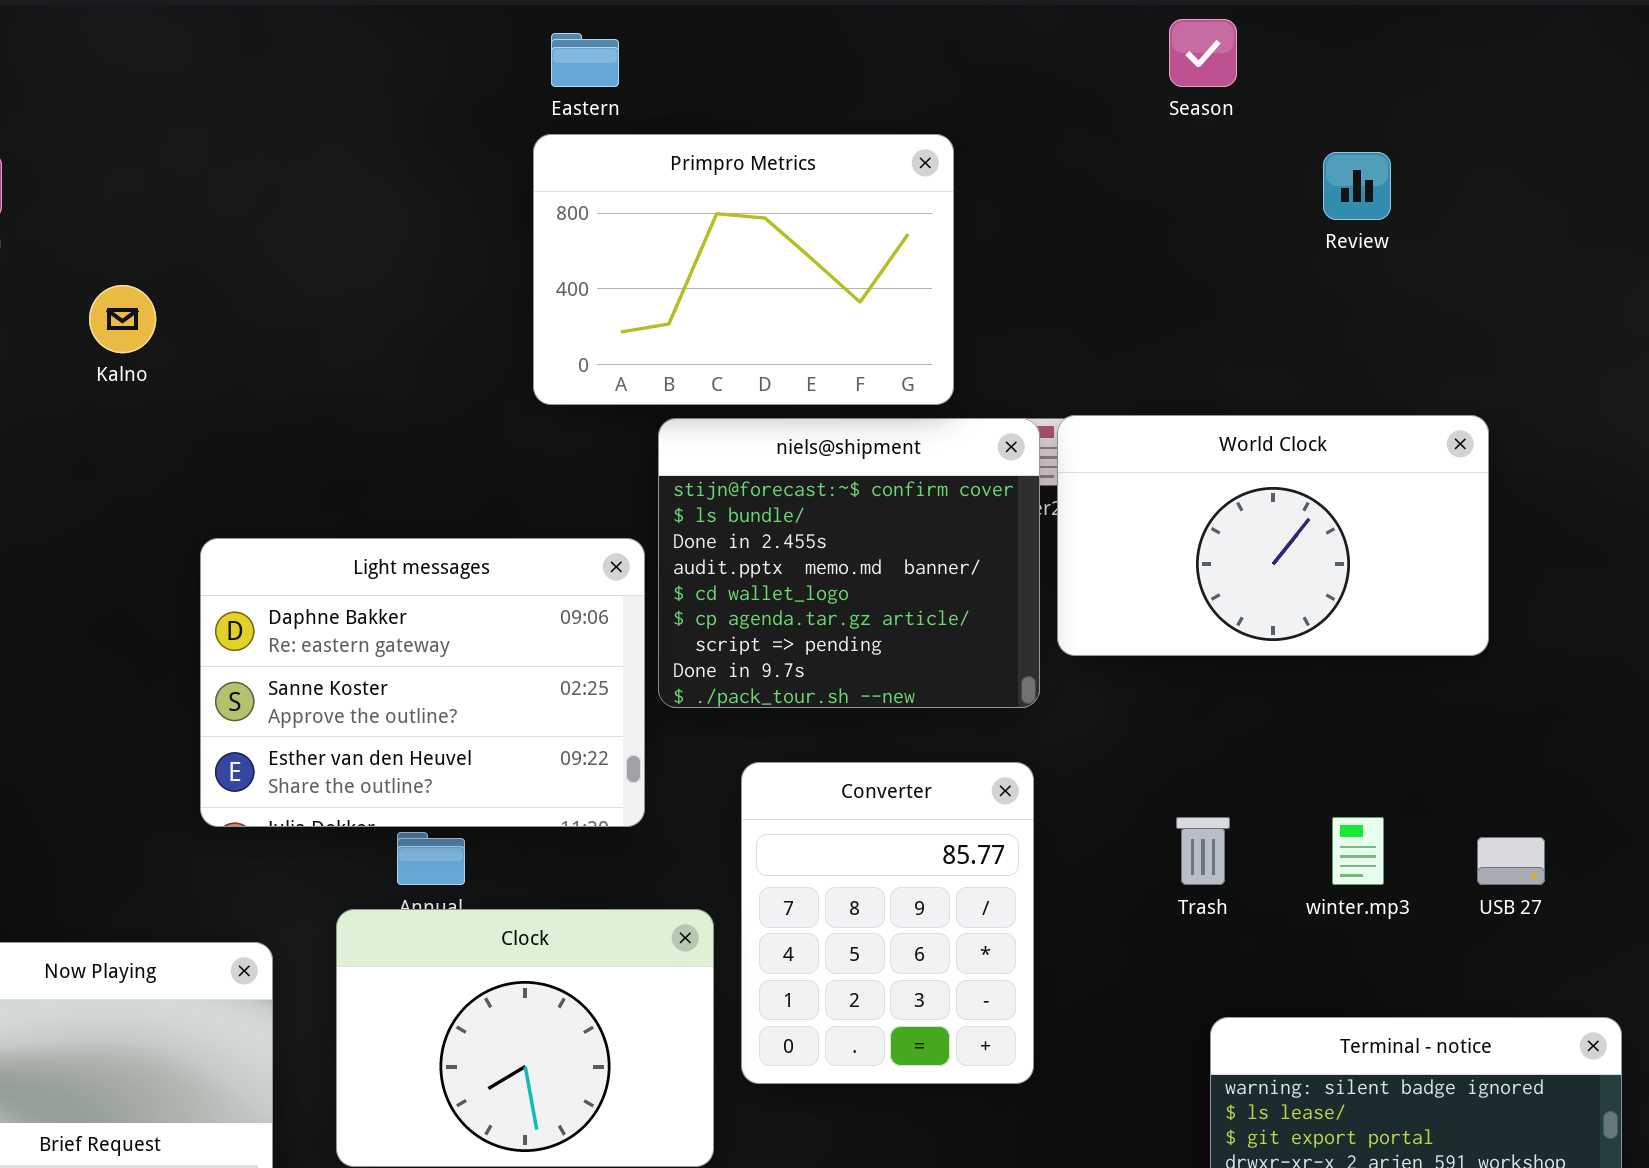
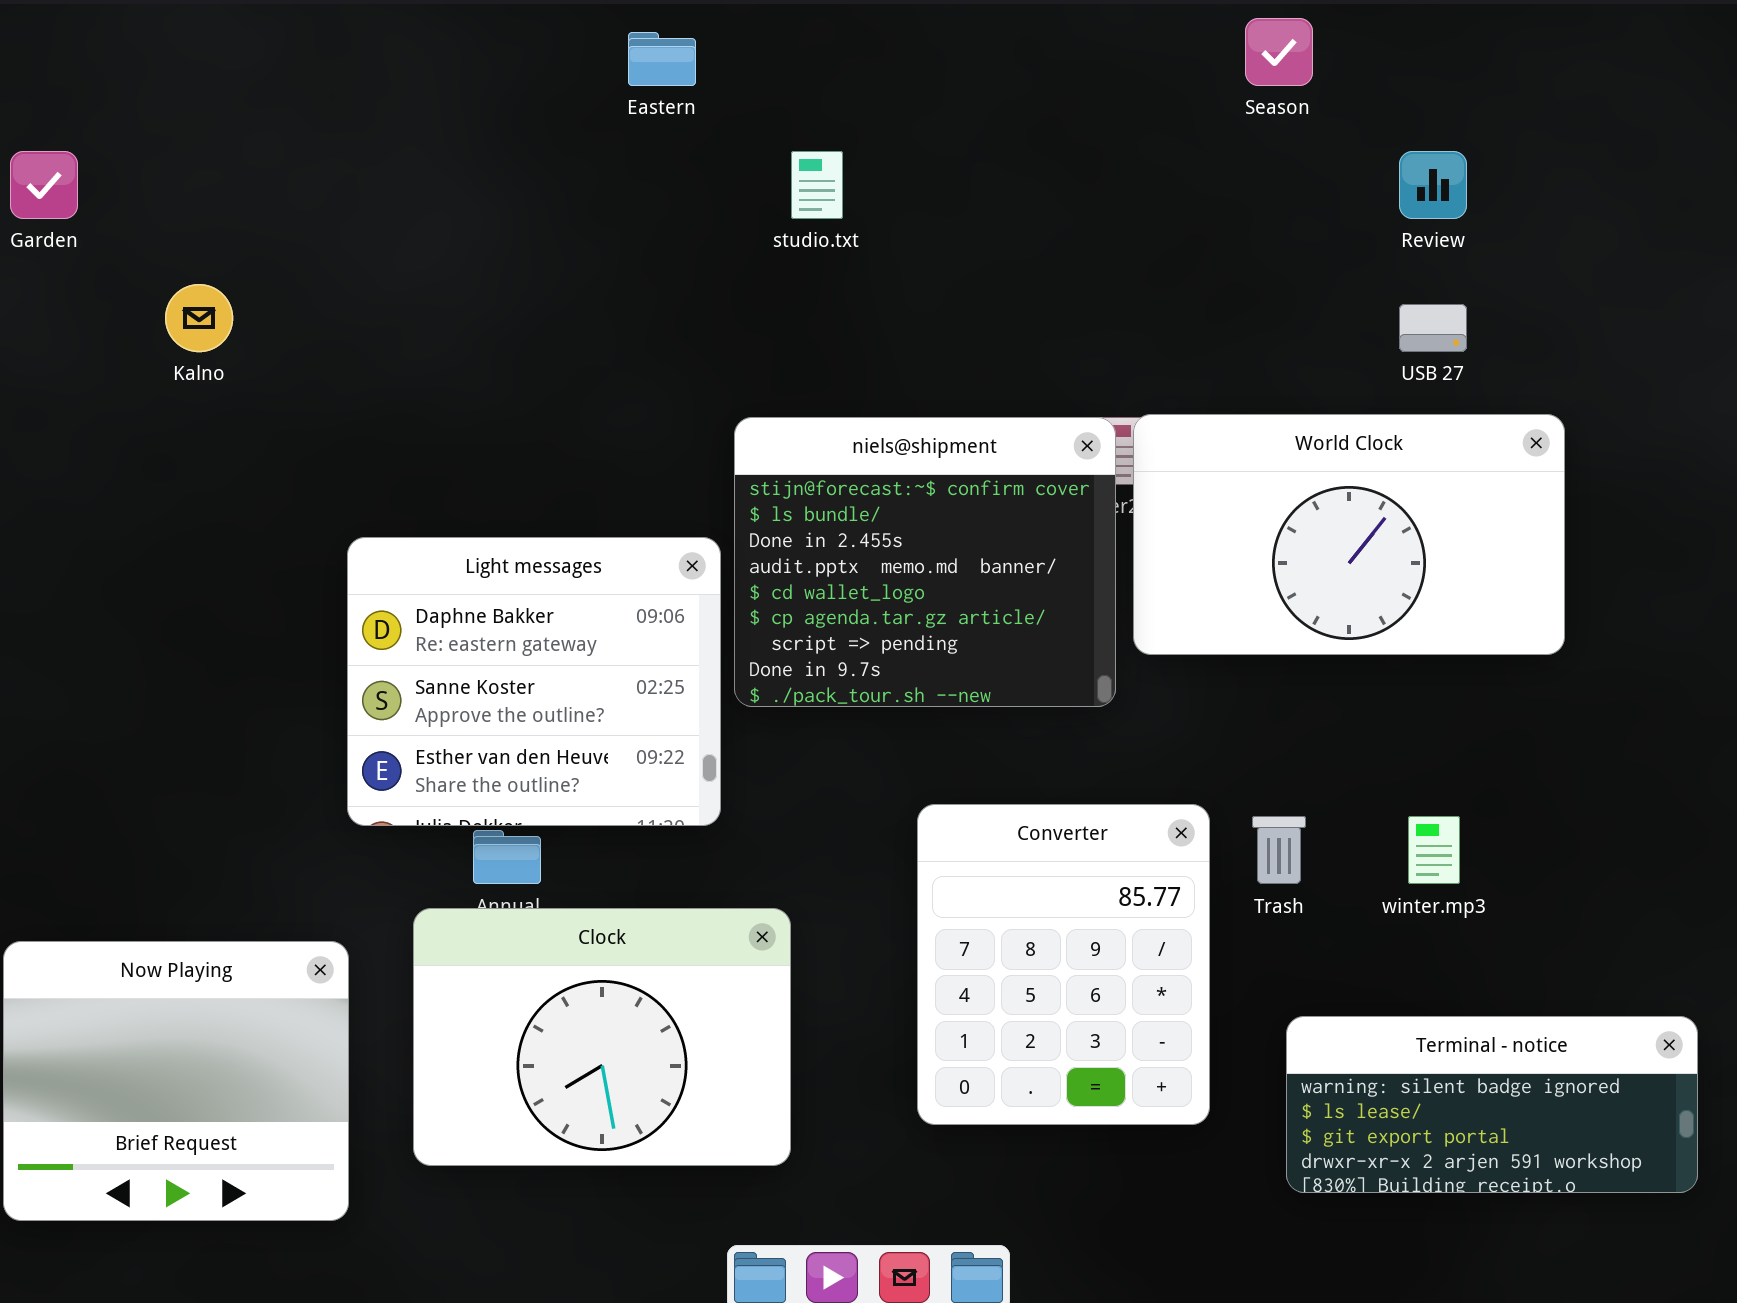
Primpro Metrics: [533,134,954,405] -> none, closed
Light messages: [200,538,645,827] -> [347,537,721,826], resized
Converter: [741,762,1034,1084] -> [917,804,1210,1125], moved
USB 27: [1477,837,1545,885] -> [1399,304,1467,352], moved

